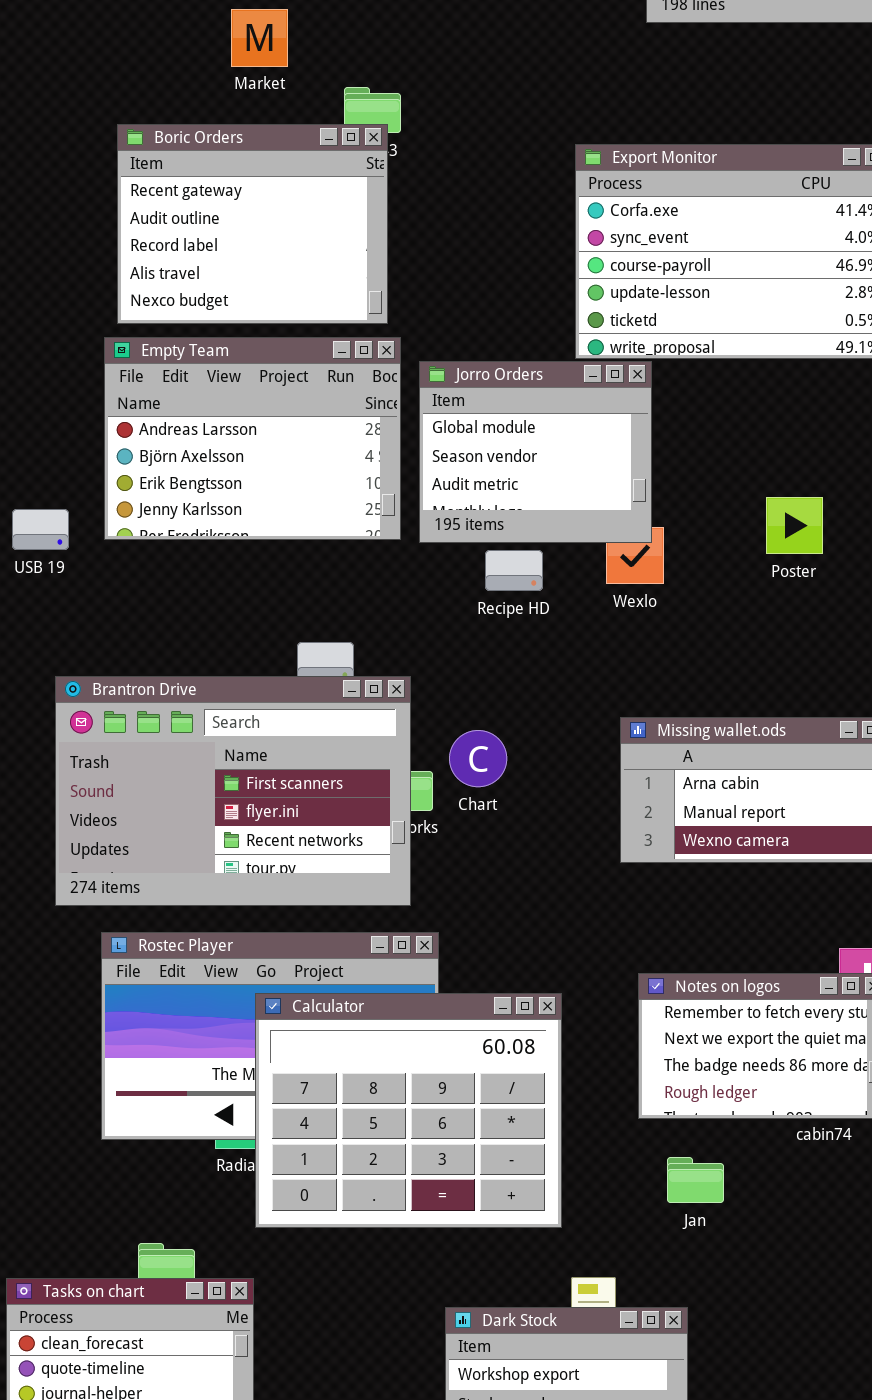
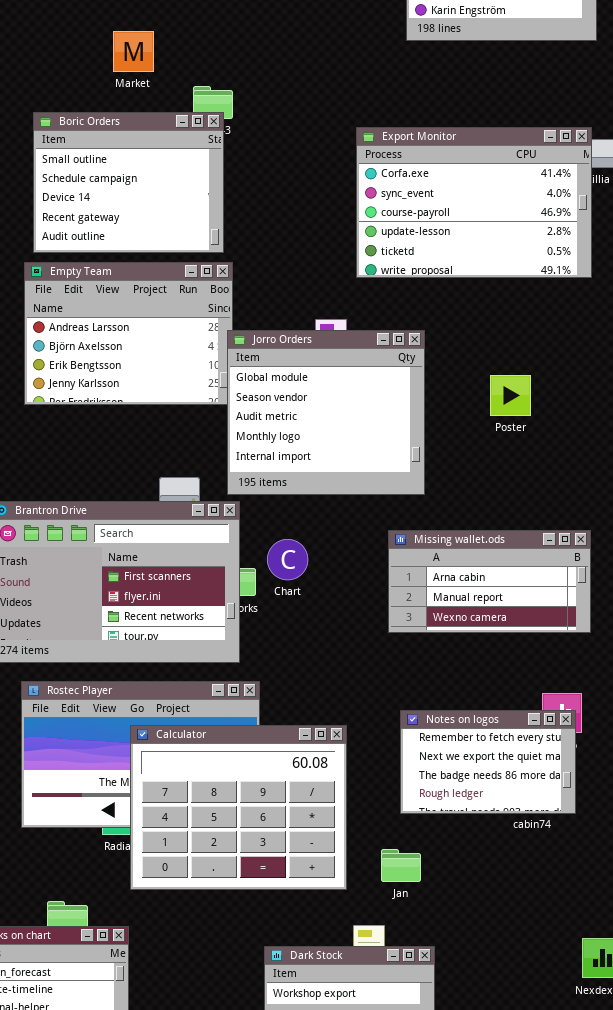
Boric Orders: [117,124,388,324] -> [33,112,224,253], scrolled up 3 rows
Jorro Orders: [419,361,652,543] -> [227,330,425,495], moved, resized
Jan: [667,1157,724,1203] -> [381,849,421,882], moved

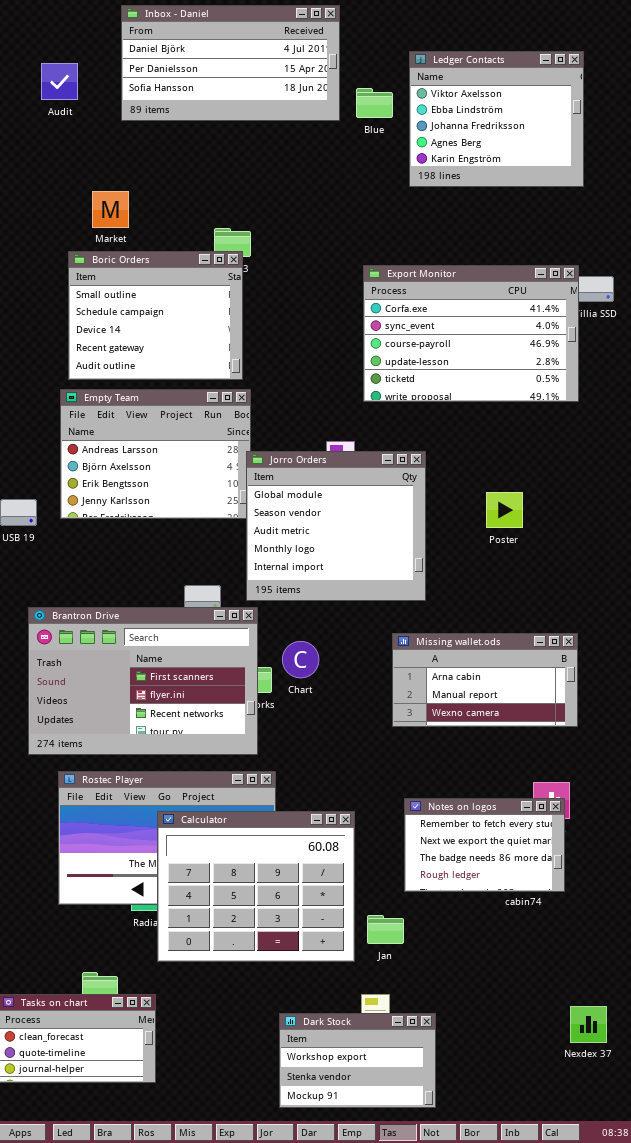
Market: [113,31,154,72] -> [92,191,129,228], moved
Jan: [381,849,421,882] -> [367,915,404,944], moved

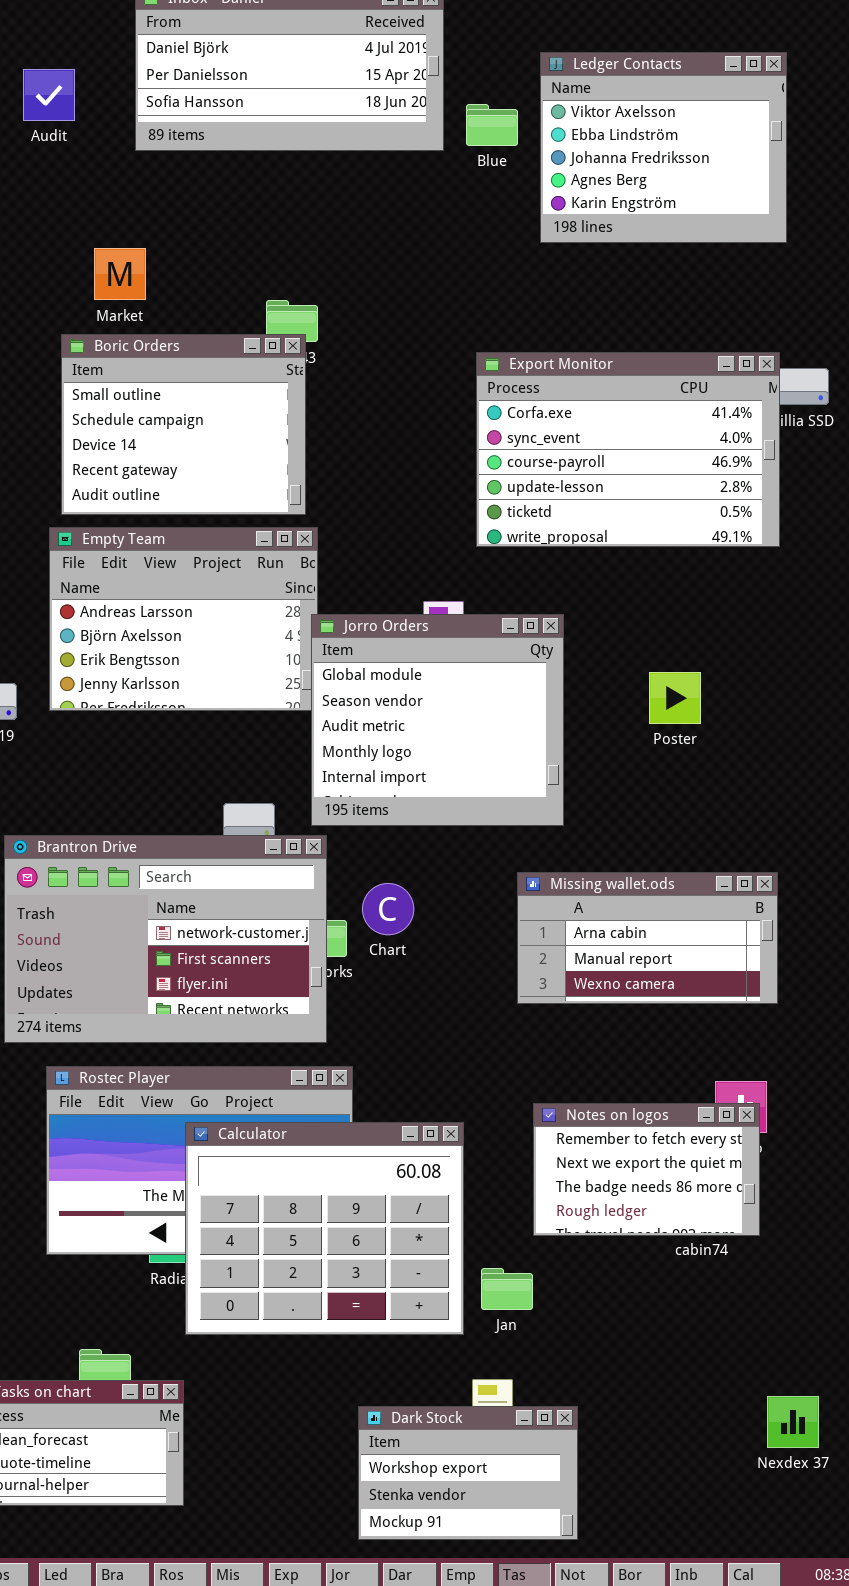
Brantron Drive: [28,607,258,755] -> [4,835,327,1043], scrolled up 1 row

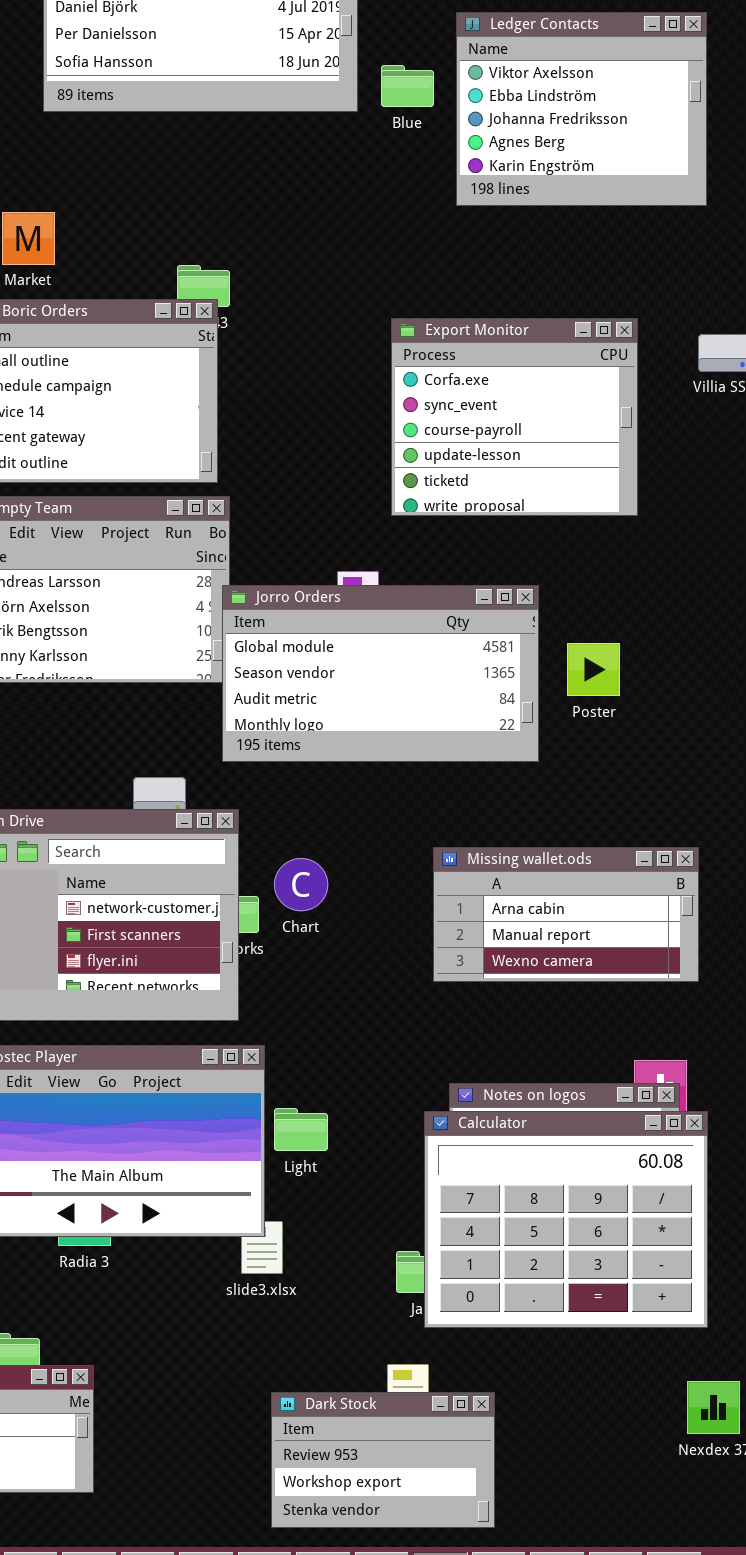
Export Monitor: [476,352,780,547] -> [391,318,638,516], resized
Jorro Orders: [311,614,564,826] -> [222,585,539,762], resized
Calculator: [185,1122,464,1335] -> [424,1111,708,1328], moved
Dark Stock: [358,1406,578,1540] -> [271,1392,495,1528], scrolled up 1 row

